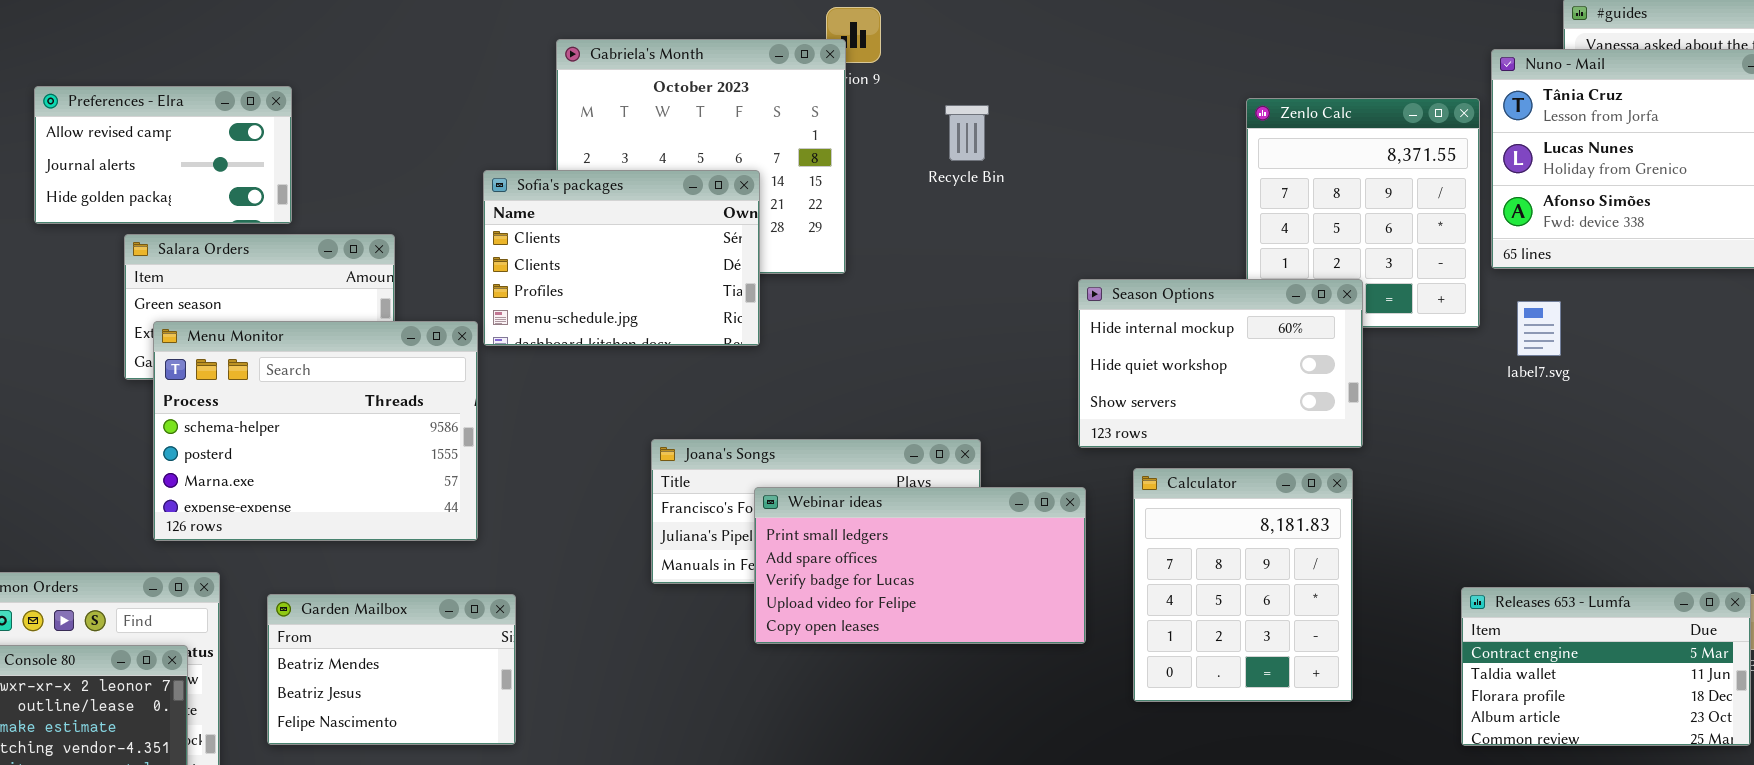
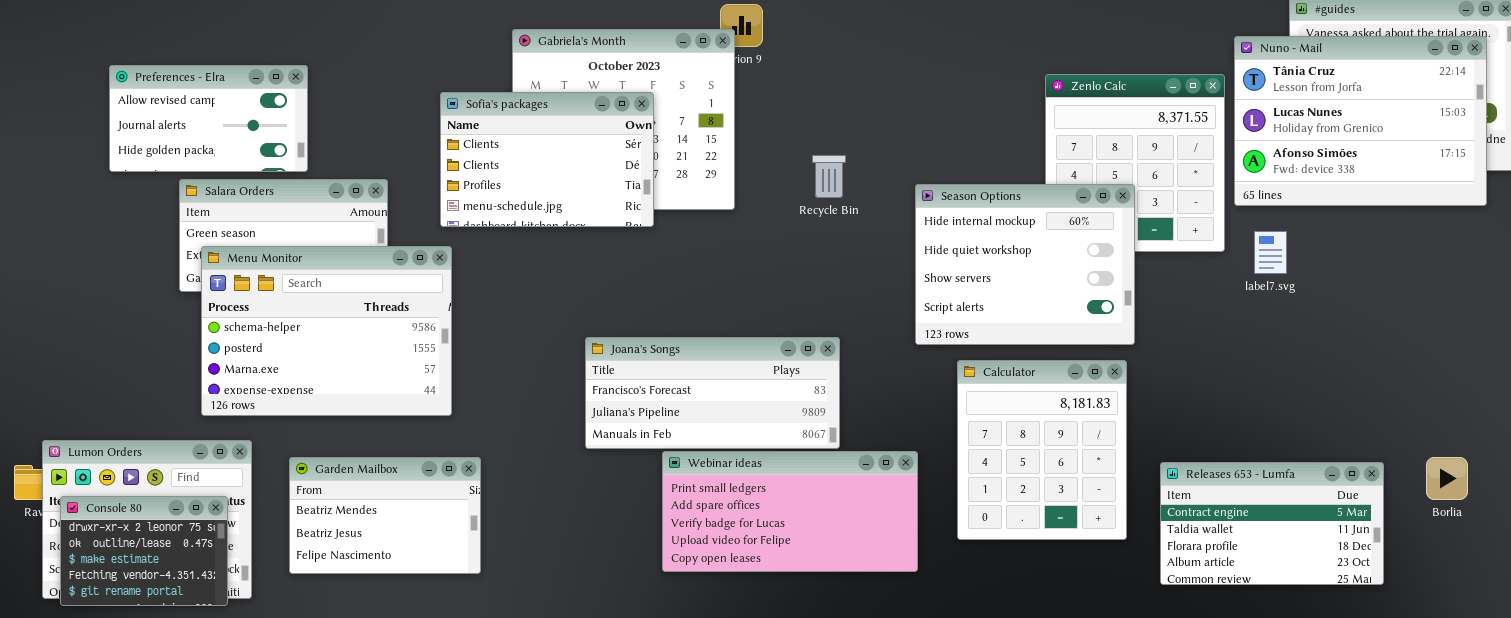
Recycle Bin: [945,105,989,161] -> [812,155,846,198], moved
Sofia's packages: [483,170,760,346] -> [440,92,654,227], moved
Season Options: [1078,279,1363,448] -> [915,184,1135,345], resized
Webinar ideas: [754,487,1086,644] -> [662,451,918,572], moved
Releases 653 - Lumfa: [1461,587,1751,746] -> [1160,462,1384,585], moved

